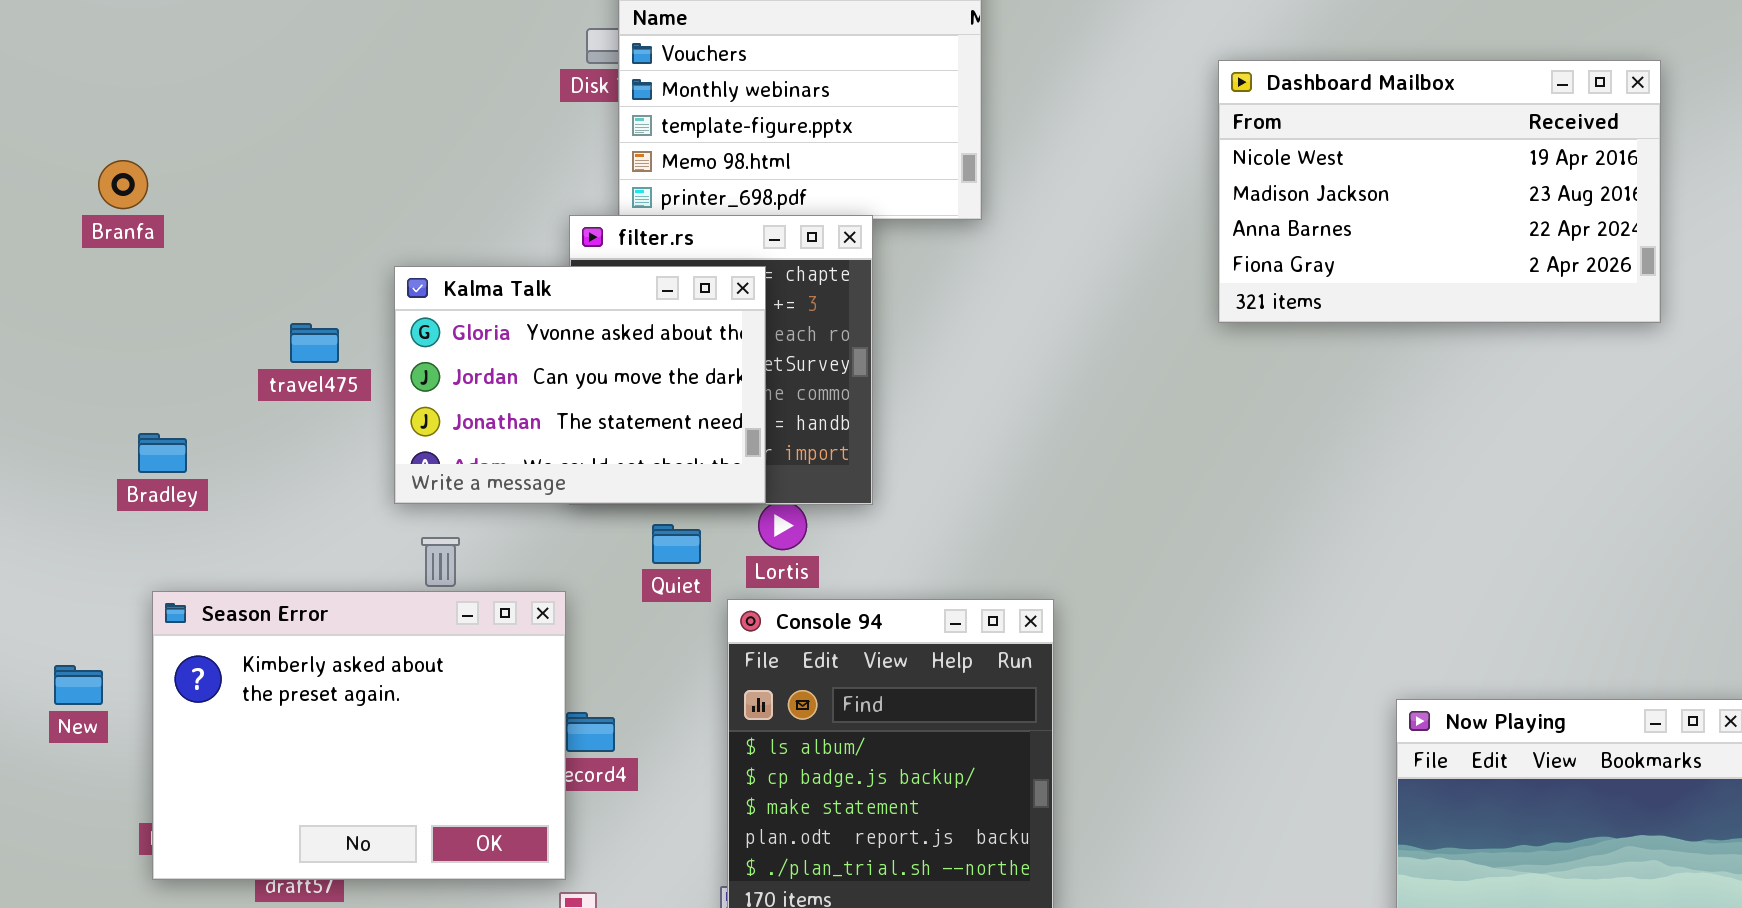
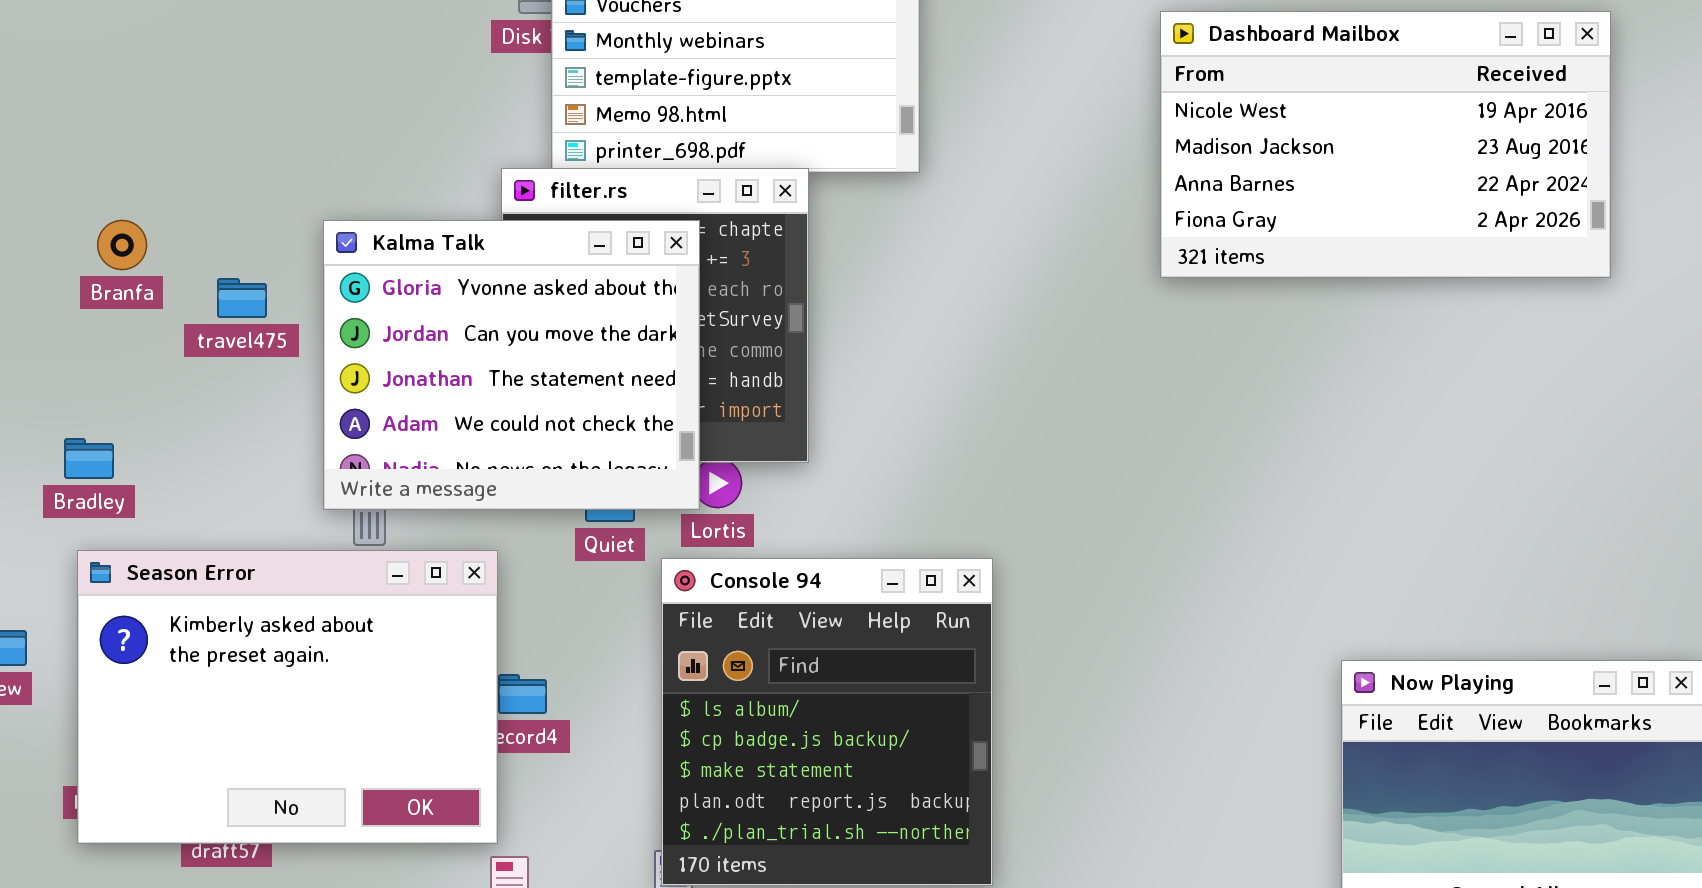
Branfa: [98,160,148,209] -> [97,220,147,270], moved
Kalma Talk: [394,266,766,504] -> [323,220,700,510], resized
Bradley: [138,433,187,473] -> [64,438,114,479], moved

